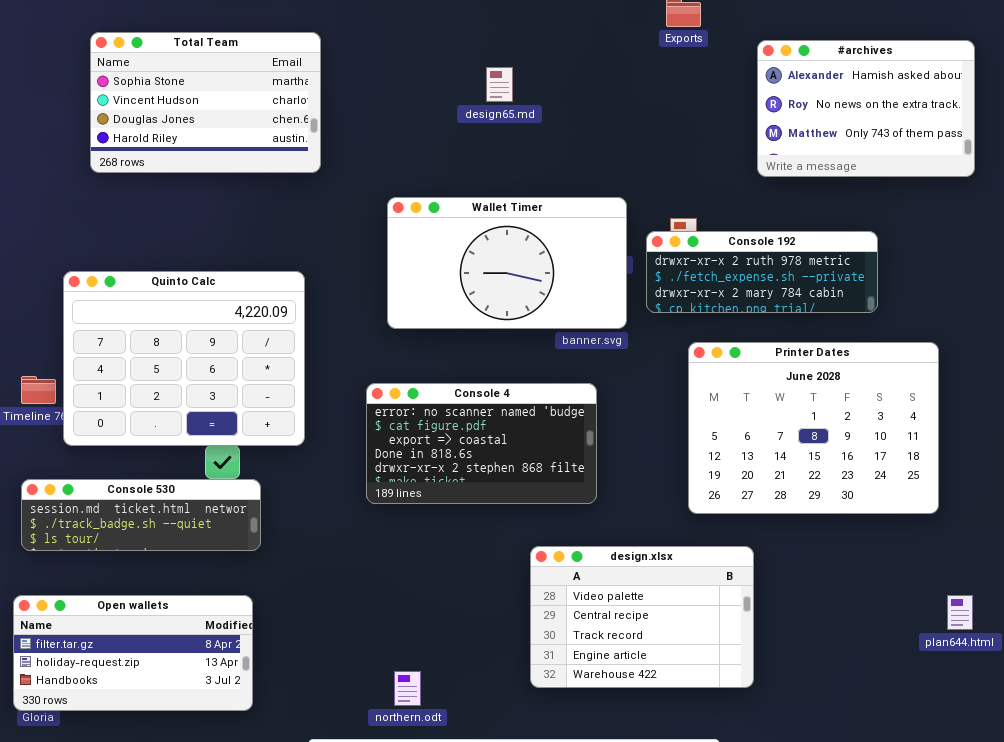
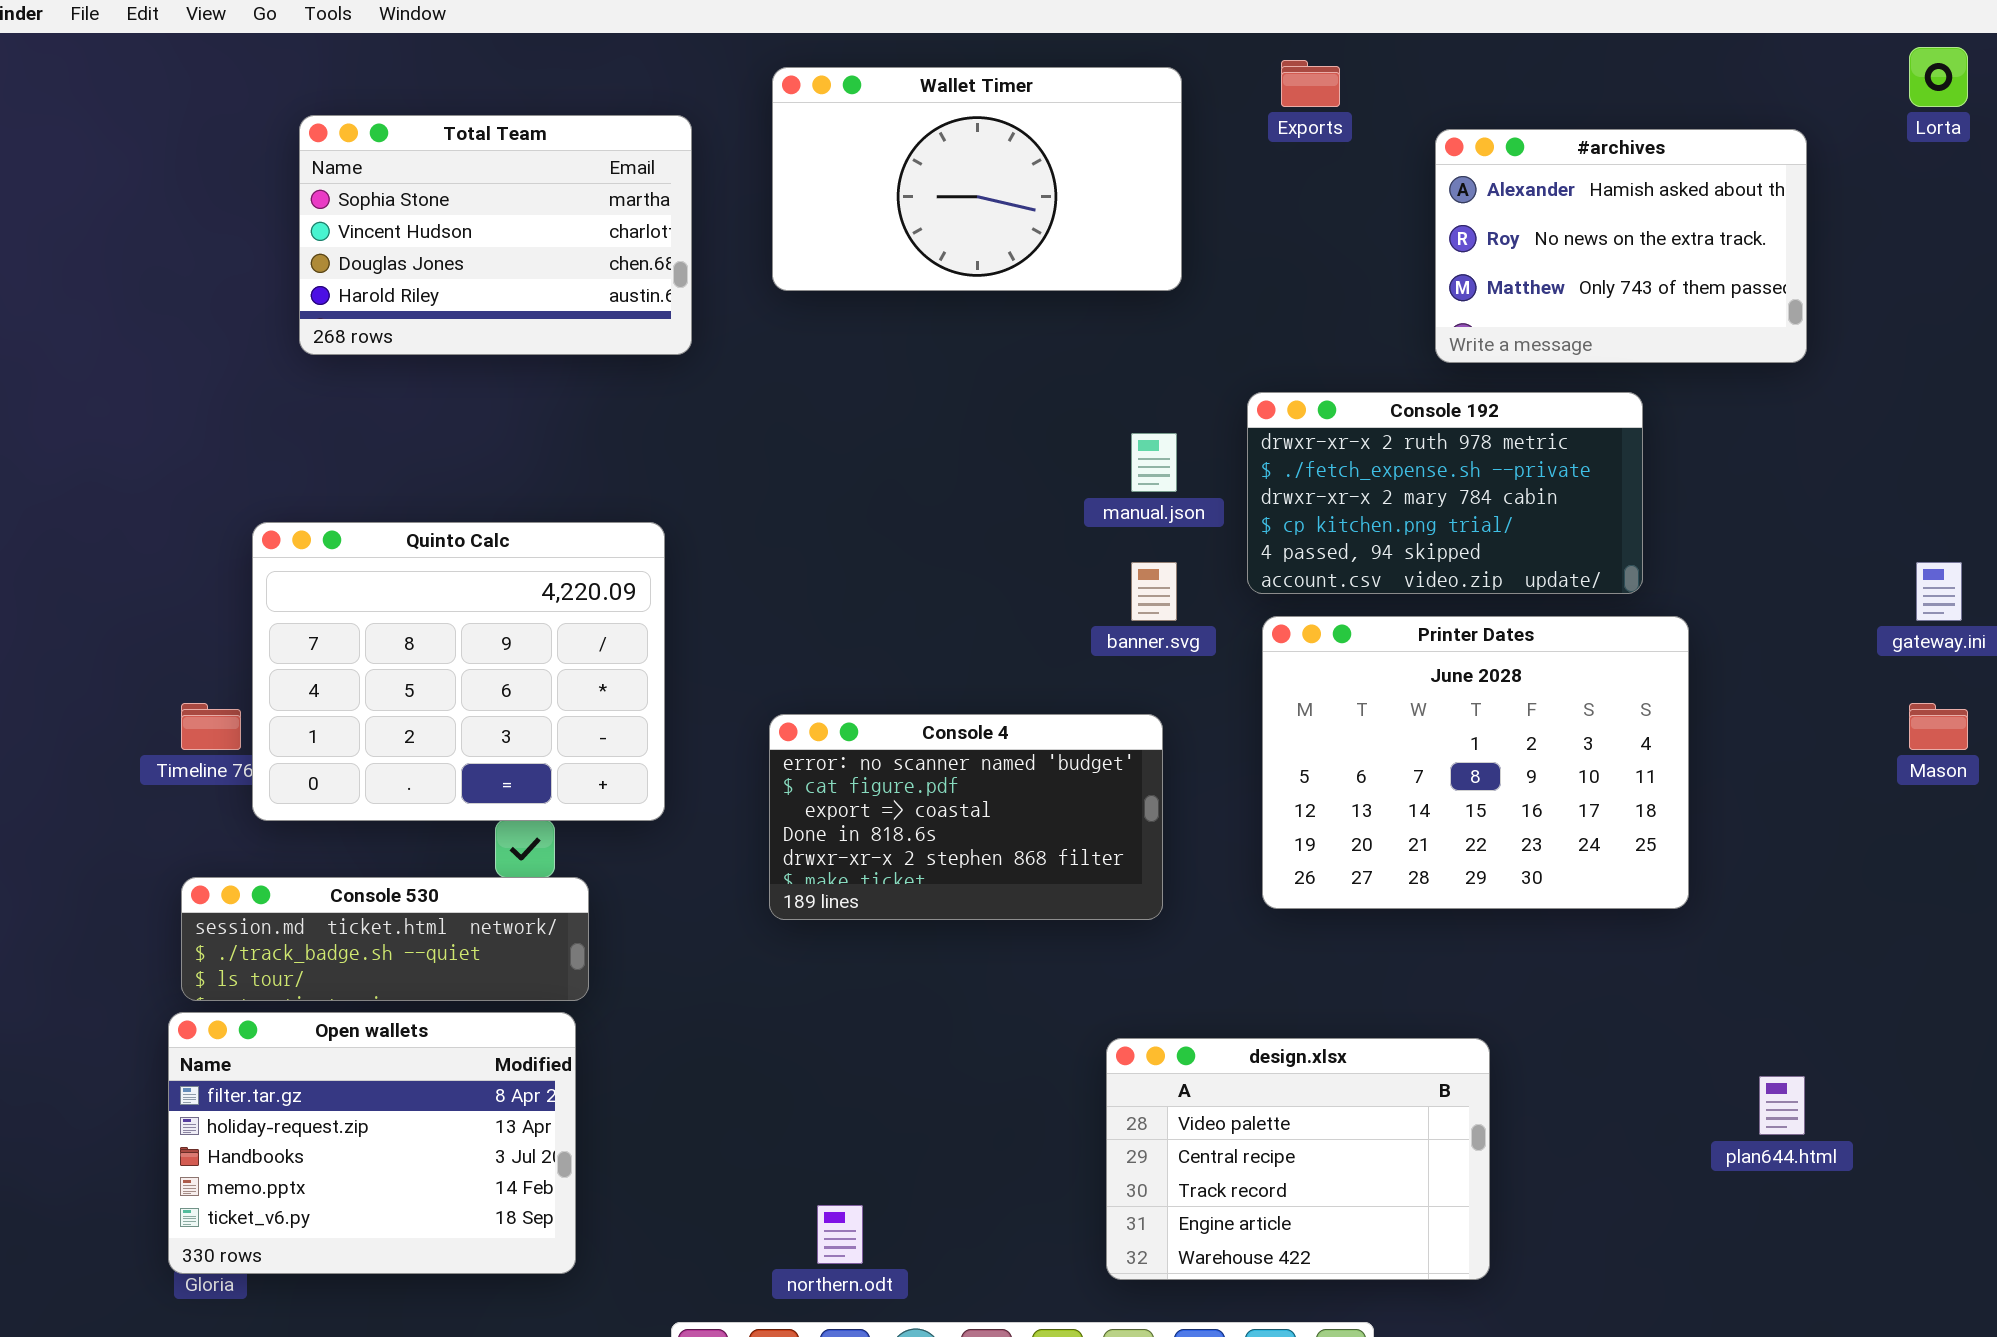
Wallet Timer: [387,197,627,329] -> [772,67,1182,291], moved
Console 192: [646,231,878,313] -> [1247,392,1643,594], resized
Printer Dates: [688,342,939,514] -> [1262,616,1689,909], moved
design.xlsx: [530,546,754,688] -> [1106,1038,1490,1280], moved
Open wallets: [13,595,253,711] -> [168,1012,576,1274], resized

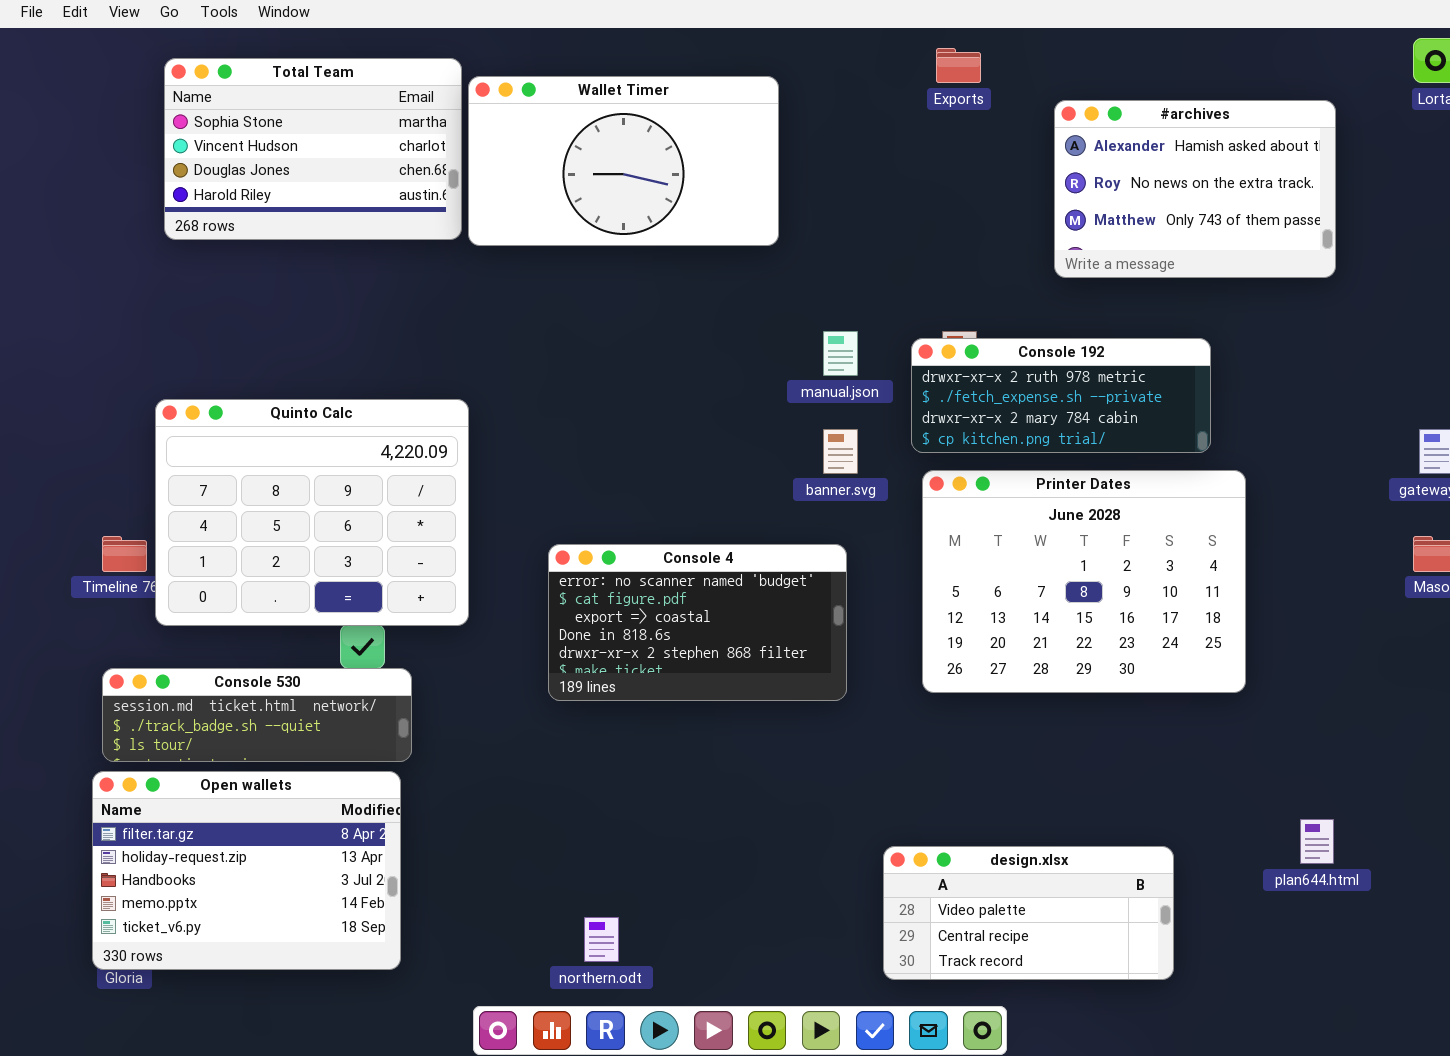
Wallet Timer: [772,67,1182,291] -> [468,76,779,246], moved
Total Team: [299,115,692,355] -> [164,58,462,240], moved
Console 192: [1247,392,1643,594] -> [911,338,1211,453], resized
design.xlsx: [1106,1038,1490,1280] -> [883,846,1174,980], moved, resized

